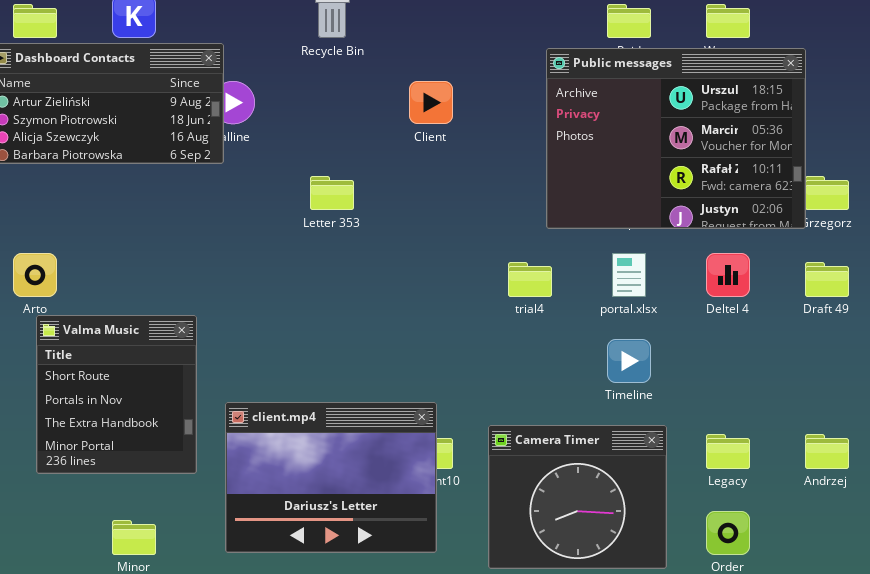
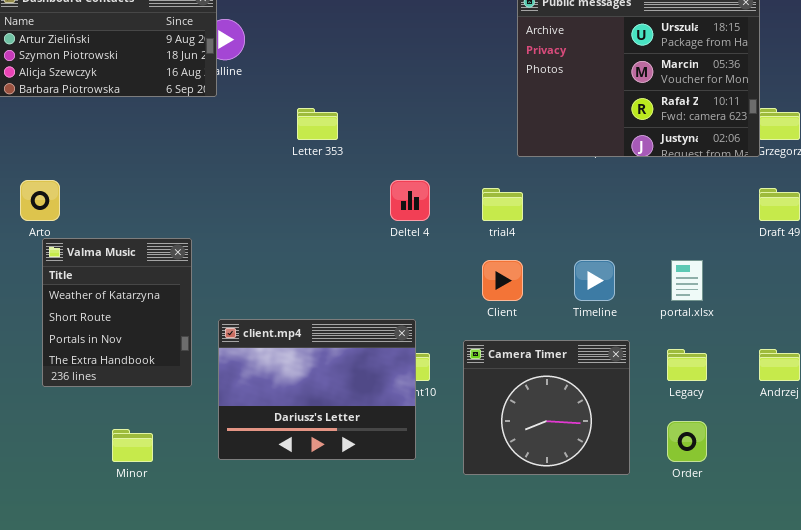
Client: [409,81,453,124] -> [482,260,523,301], moved
portal.xlsx: [612,253,646,297] -> [671,260,703,301], moved
Deltel 4: [706,253,750,297] -> [390,180,430,221], moved
Valma Music: [36,315,197,474] -> [42,238,192,387], scrolled up 1 row

